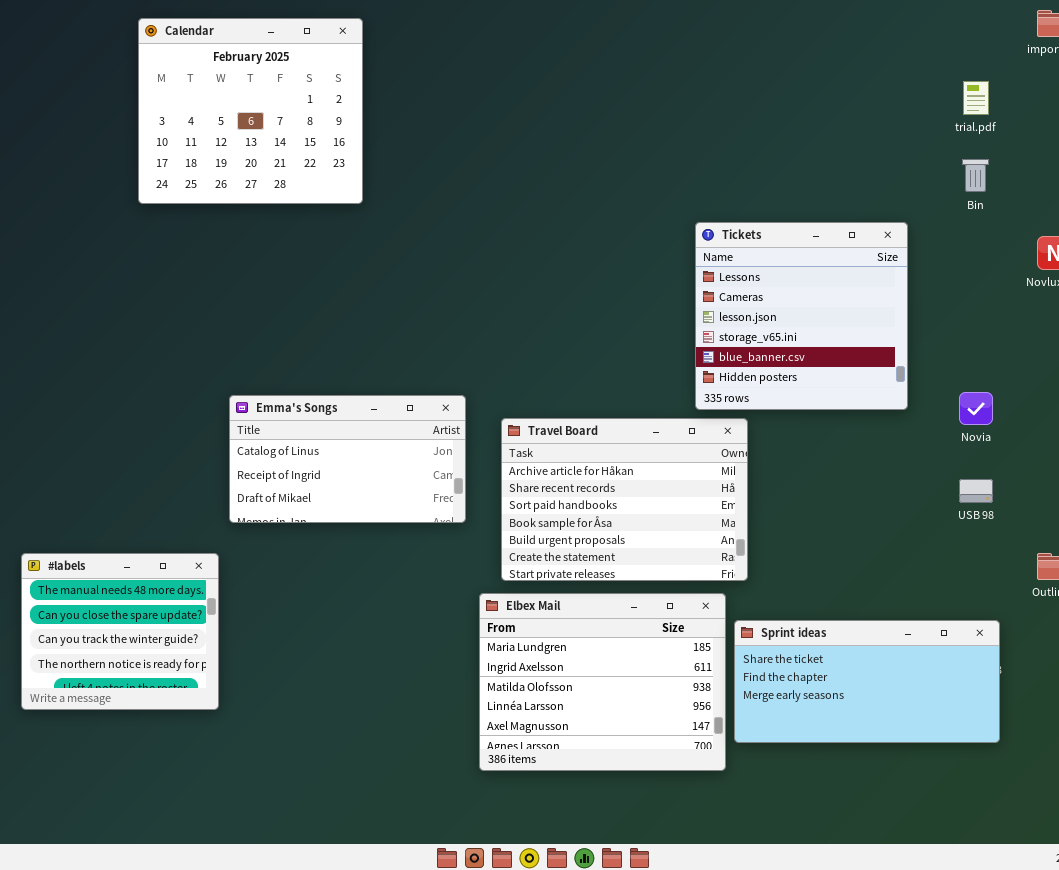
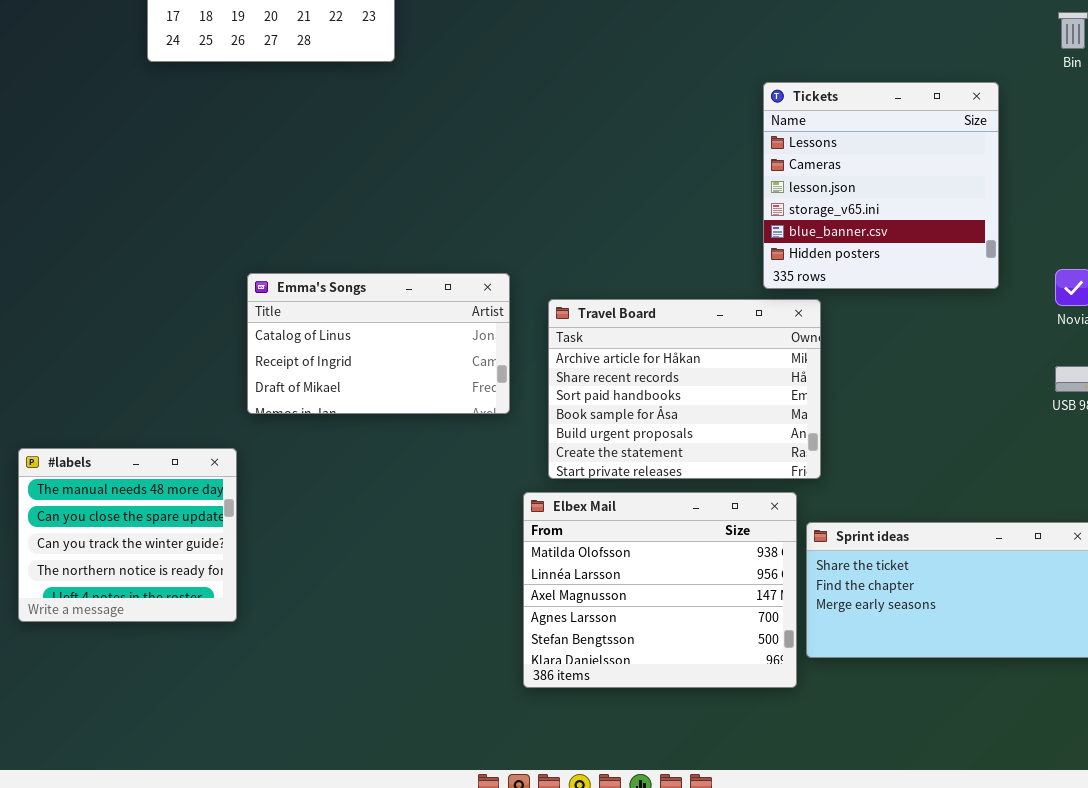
Elbex Mail: [479,593,726,771] -> [523,492,797,688], scrolled down 2 rows

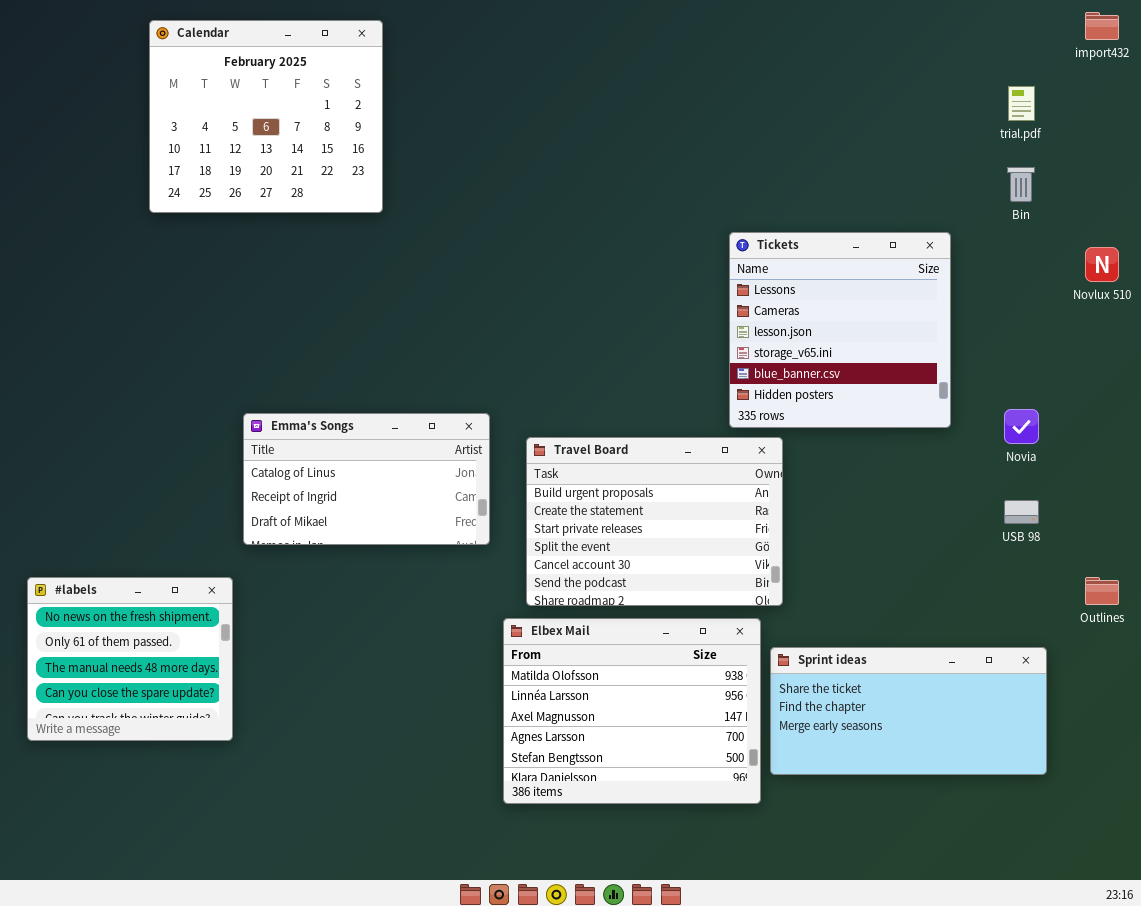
Travel Board: [548,299,821,479] -> [526,437,783,606], scrolled down 4 rows
#labels: [18,448,237,622] -> [27,577,233,741], scrolled up 2 rows

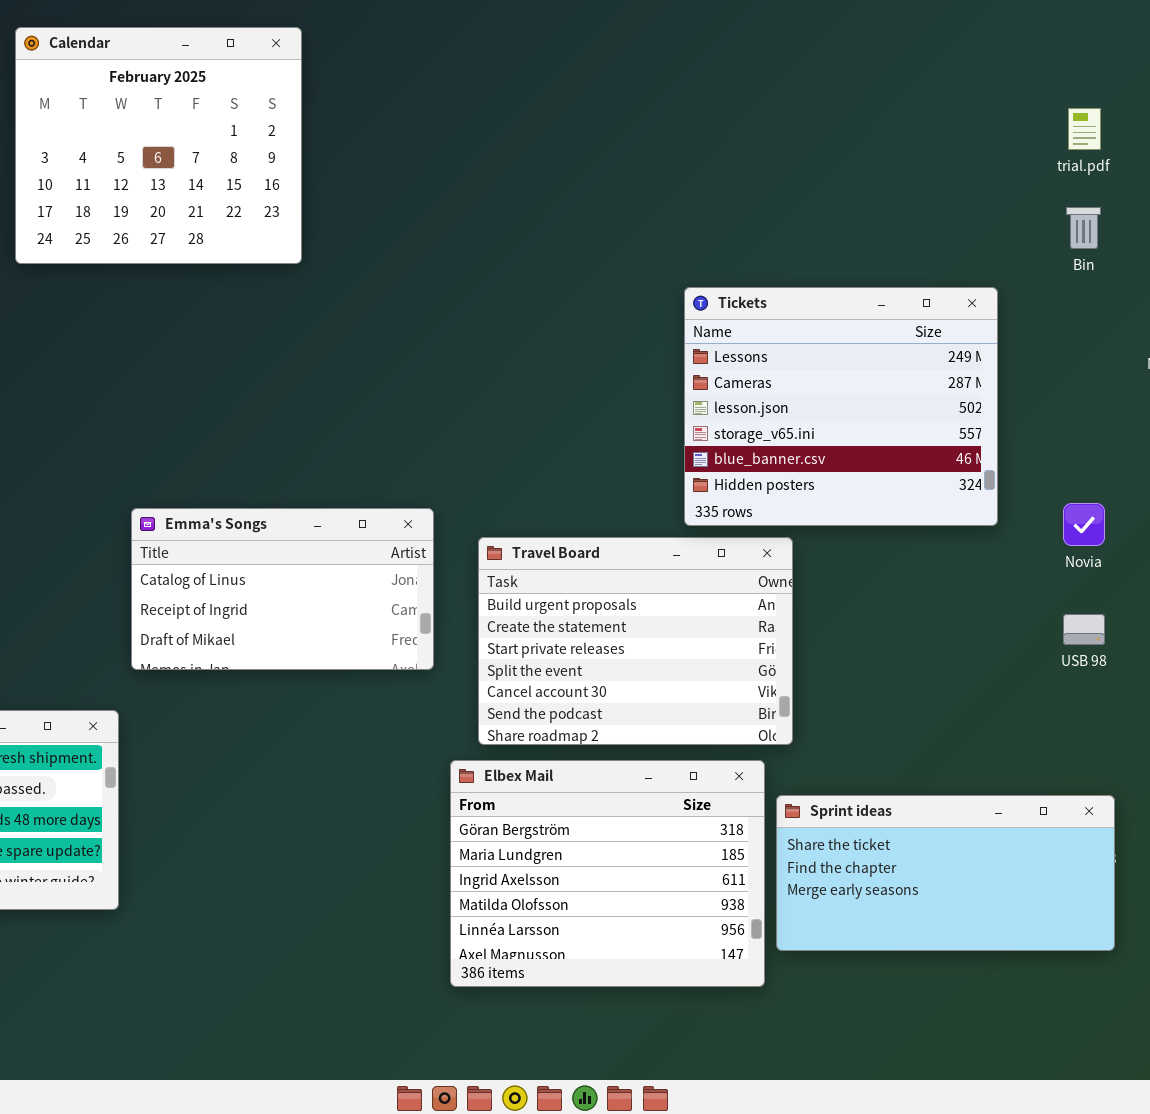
Tickets: [729,232,951,428] -> [684,287,998,526], resized
Elbex Mail: [503,618,761,804] -> [450,760,765,987], scrolled up 3 rows

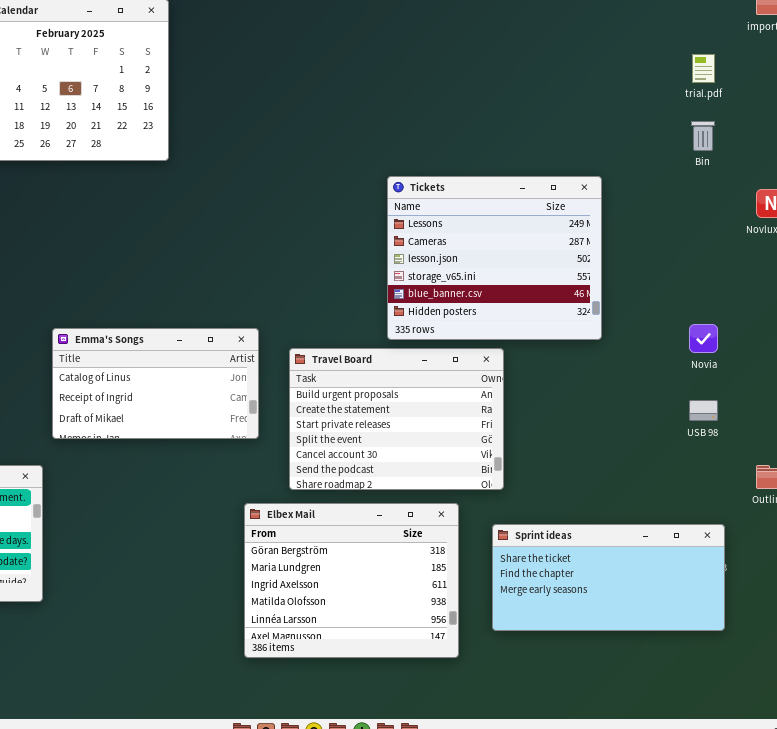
Tickets: [684,287,998,526] -> [387,176,602,340], moved
Elbex Mail: [450,760,765,987] -> [244,503,459,658], moved

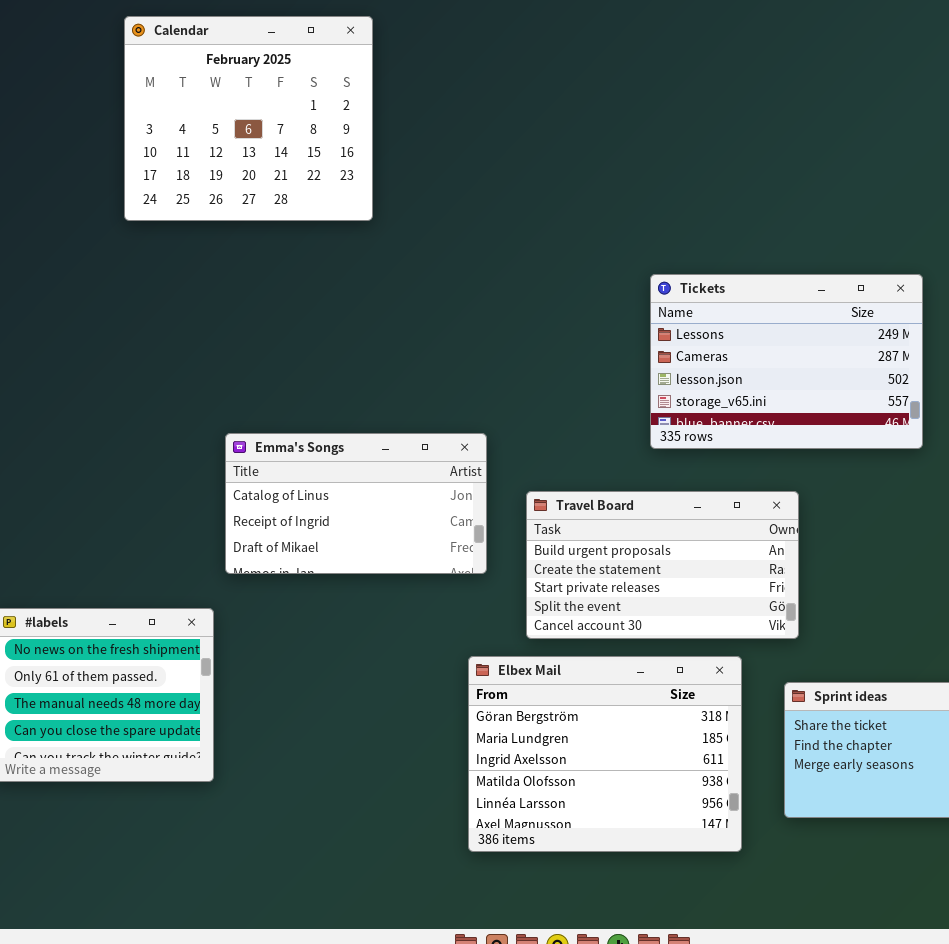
Tickets: [387,176,602,340] -> [650,274,923,449], resized
Travel Board: [289,348,504,490] -> [526,491,799,639], resized

